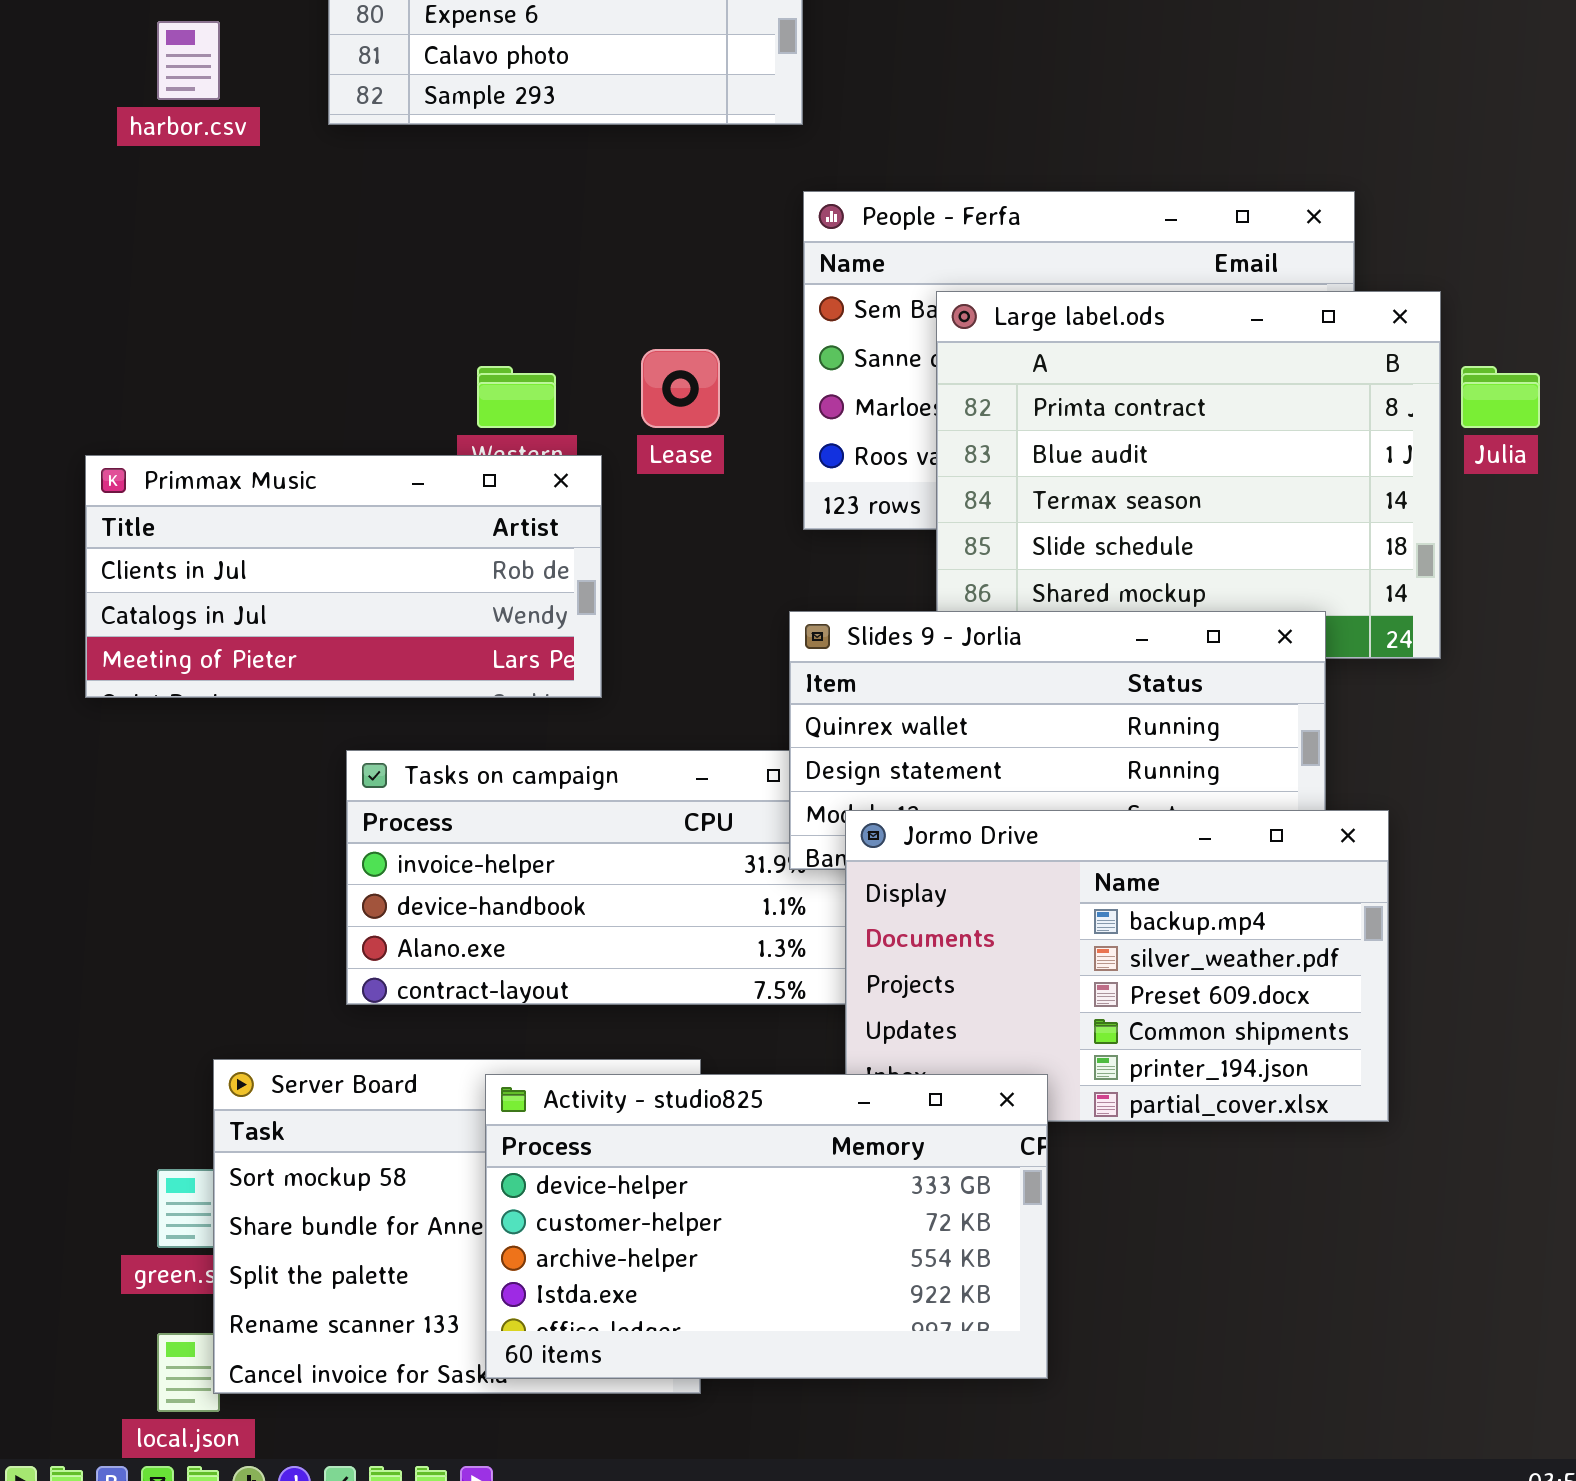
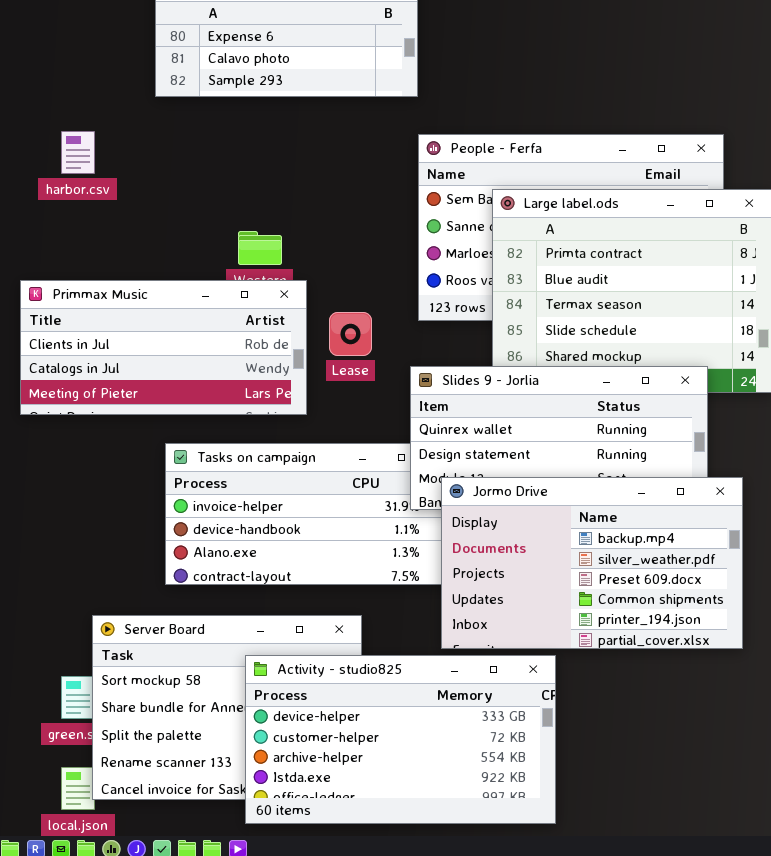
harbor.csv: [157,21,220,100] -> [61,131,95,174], moved
Lease: [641,349,720,428] -> [329,312,372,356], moved
Activity - studio825: [485,1074,1048,1379] -> [245,655,556,824], moved

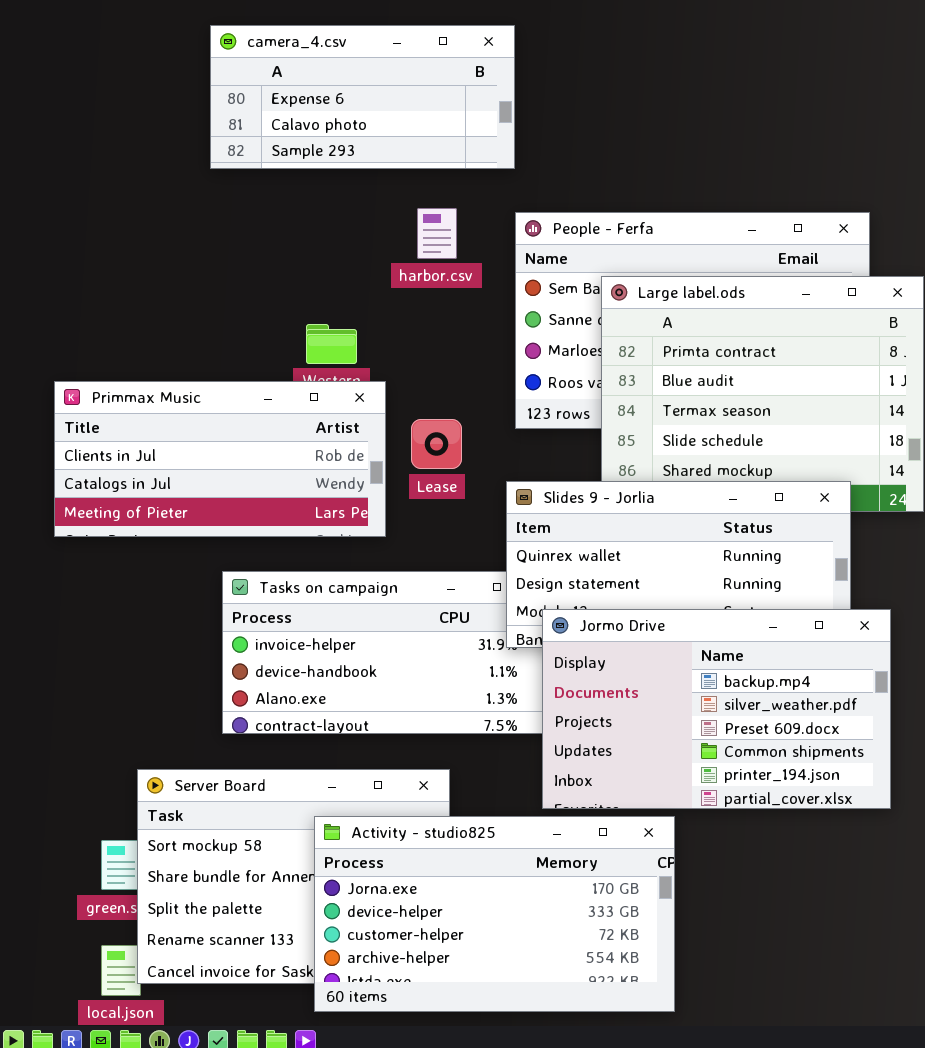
harbor.csv: [61,131,95,174] -> [417,208,457,259], moved
Activity - studio825: [245,655,556,824] -> [314,816,675,1012], scrolled up 1 row

